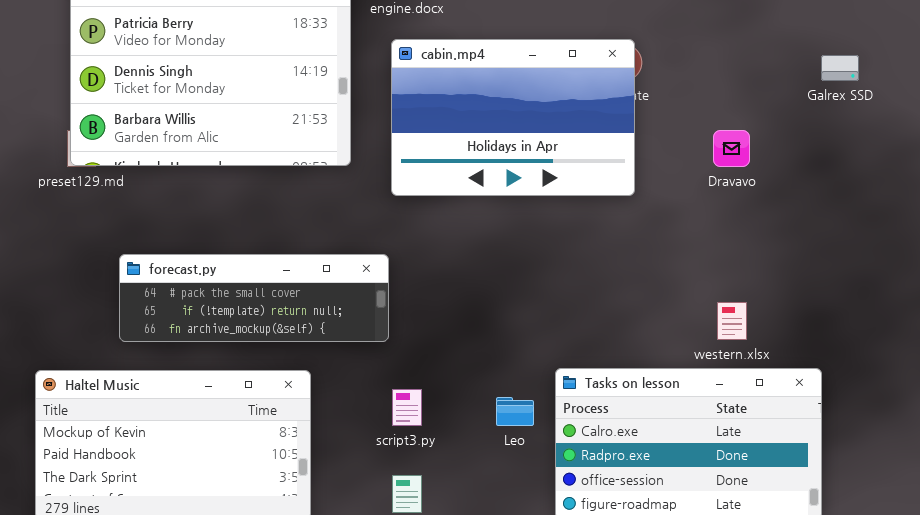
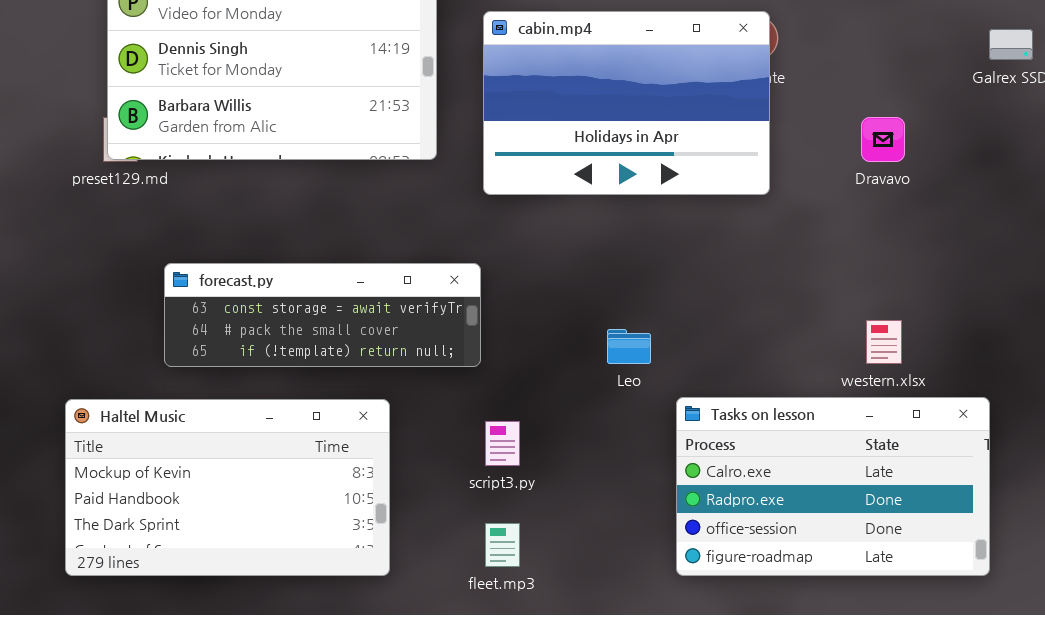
forecast.py: [119,254,389,342] -> [164,263,481,367], scrolled up 1 row
Leo: [496,397,534,426] -> [607,329,651,364], moved

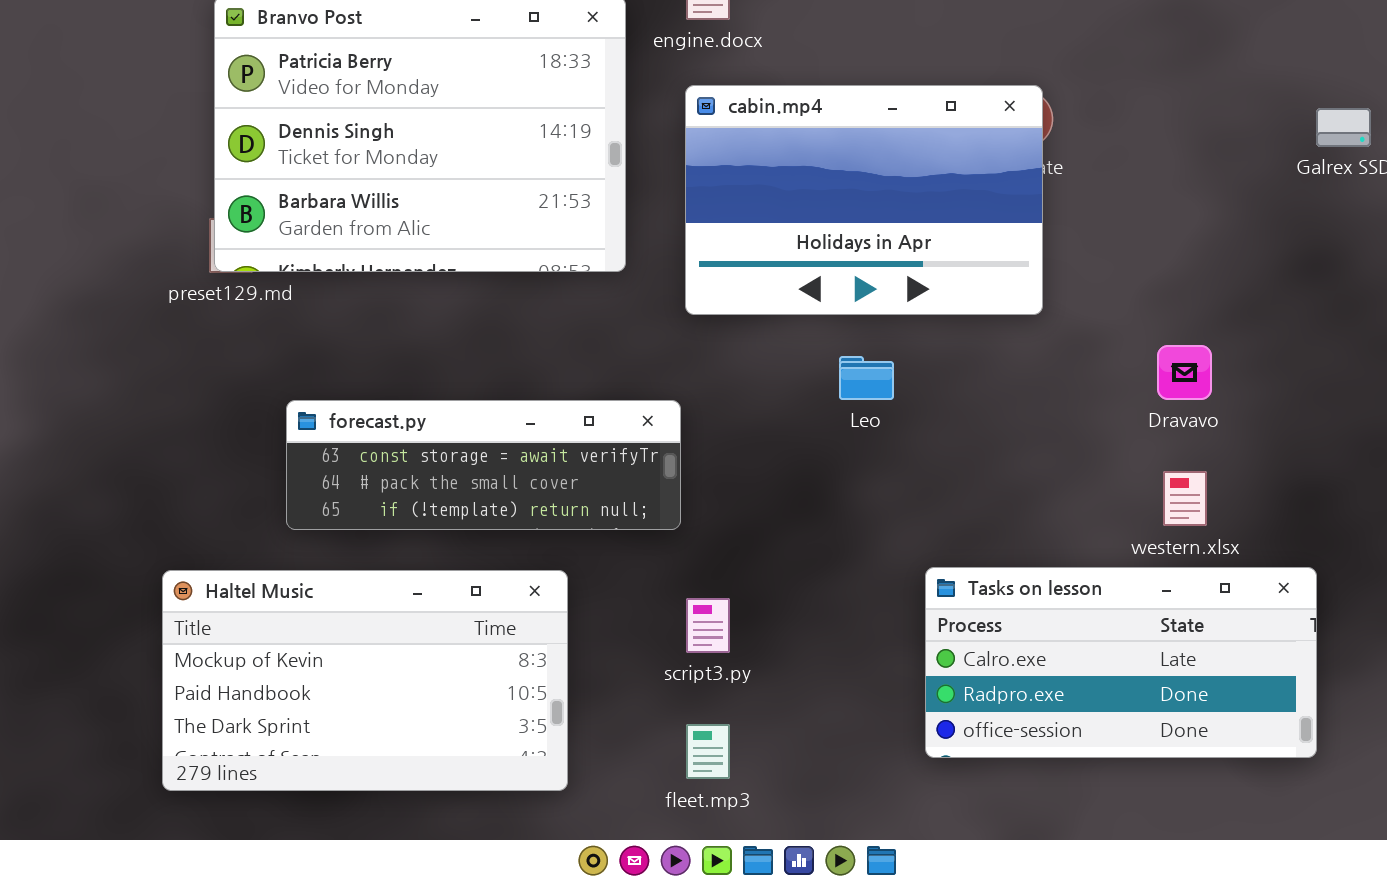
Dravavo: [861,117,905,162] -> [1157,345,1212,400], moved
Leo: [607,329,651,364] -> [839,356,894,400], moved
Tasks on lesson: [676,397,990,576] -> [925,567,1317,758], resized

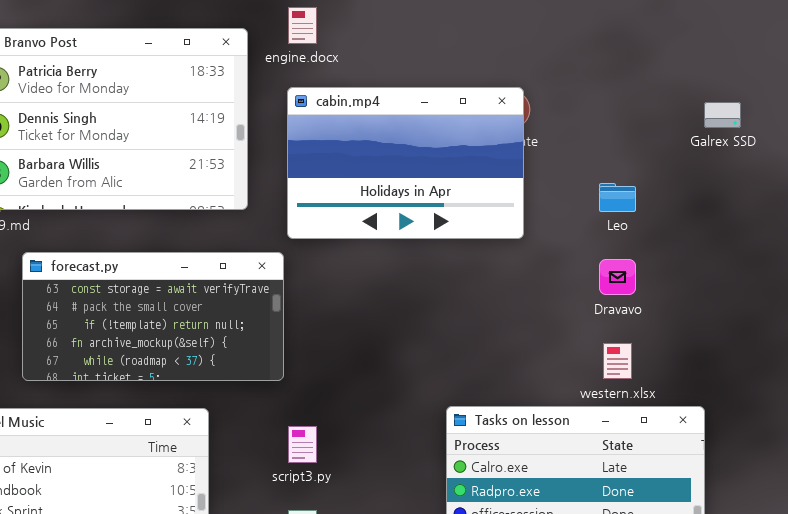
Leo: [839,356,894,400] -> [599,183,636,212], moved
forecast.py: [286,400,681,530] -> [22,252,284,381], resized

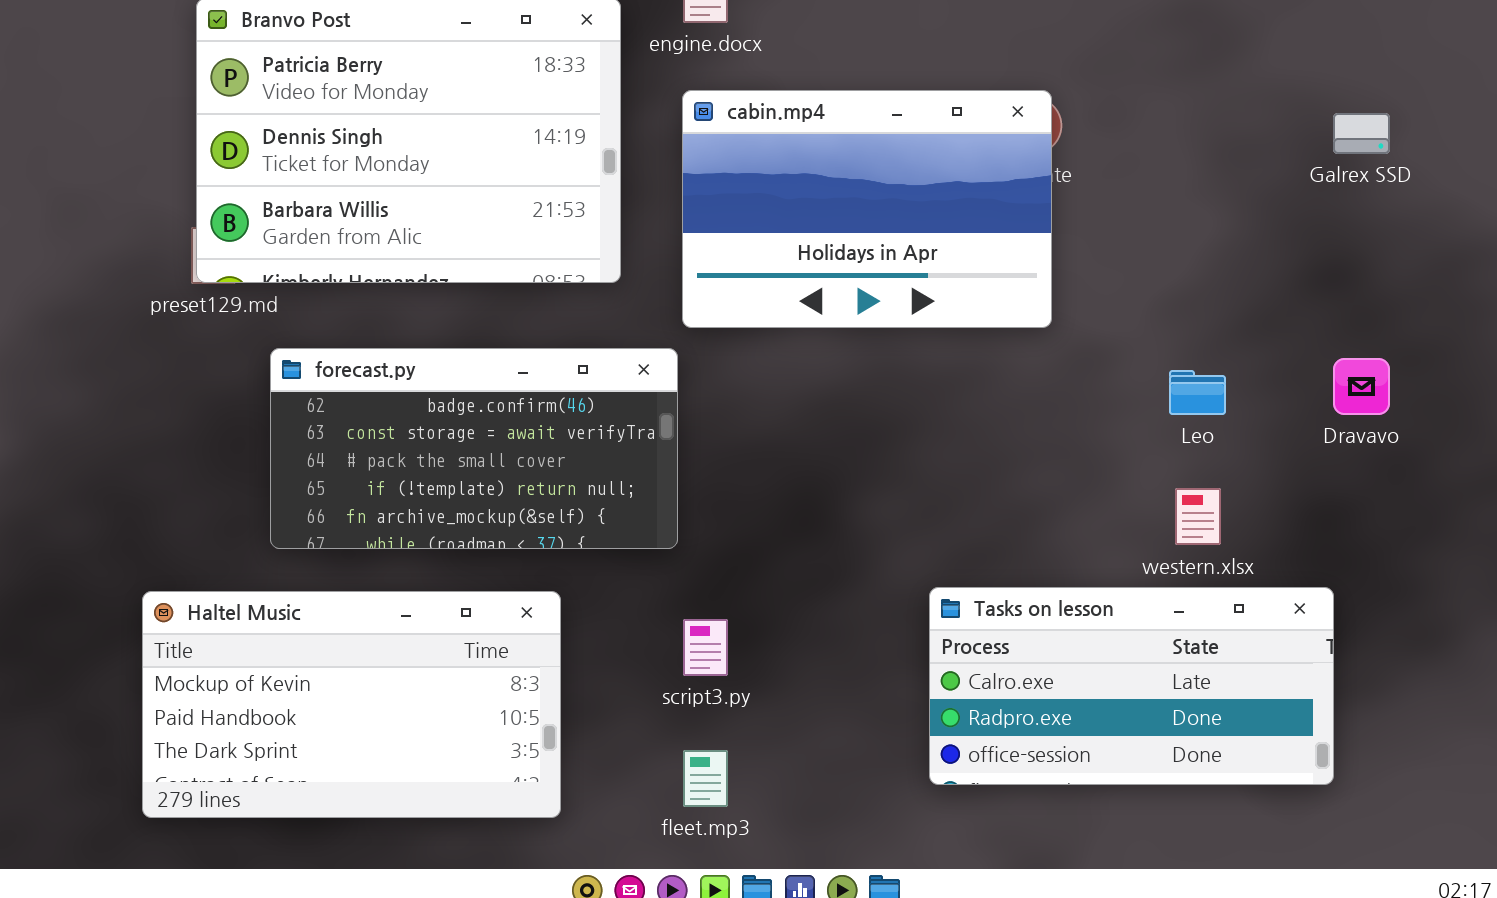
Leo: [599,183,636,212] -> [1169,370,1226,415], moved
forecast.py: [22,252,284,381] -> [270,348,678,549], scrolled up 1 row
Dravavo: [599,259,636,295] -> [1333,358,1390,415], moved

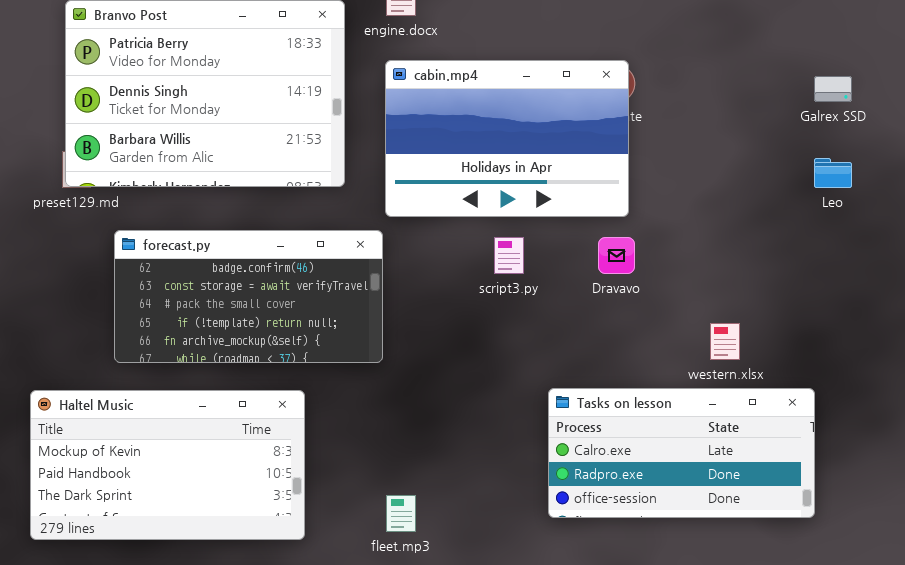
Dravavo: [1333,358,1390,415] -> [598,237,635,274], moved
Leo: [1169,370,1226,415] -> [814,158,852,188], moved
script3.py: [683,619,728,676] -> [494,237,524,274], moved

